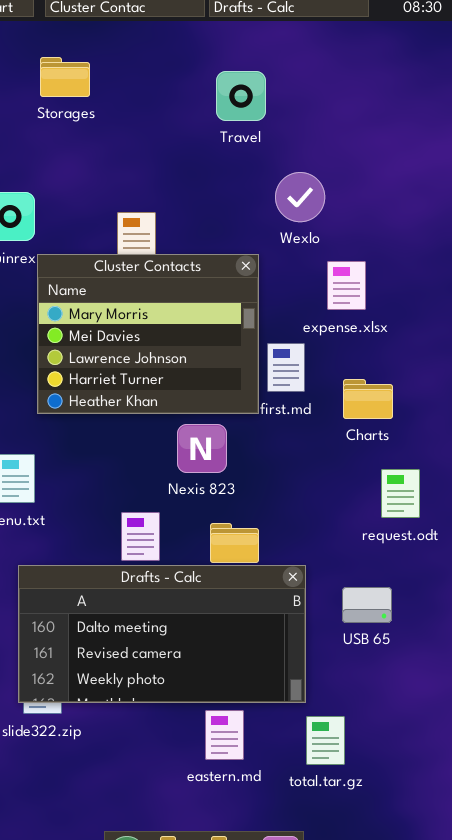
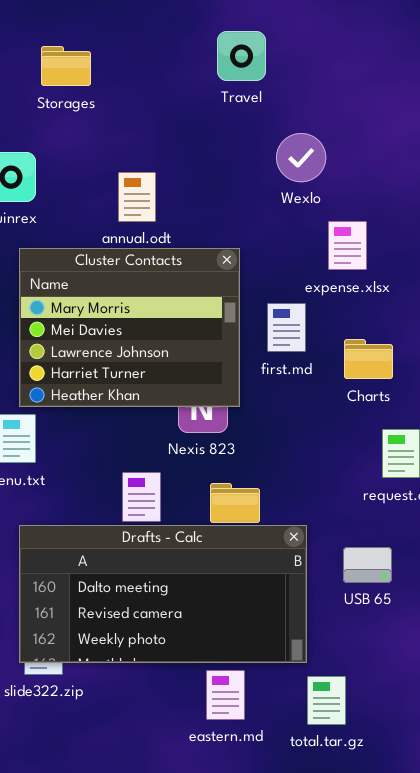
Storages: [40,57,90,97] -> [41,46,91,86], moved
Cluster Contacts: [37,254,259,414] -> [19,248,240,407], moved

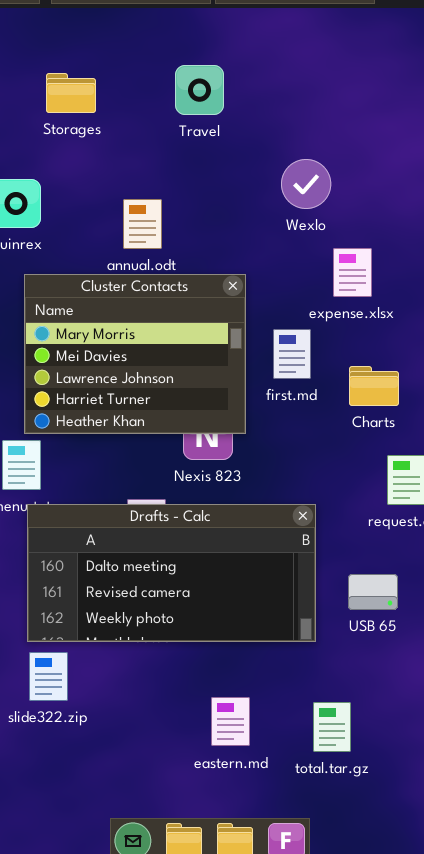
Travel: [217,31,266,81] -> [175,65,224,115], moved
Drafts - Calc: [19,525,307,663] -> [27,504,316,642], moved

